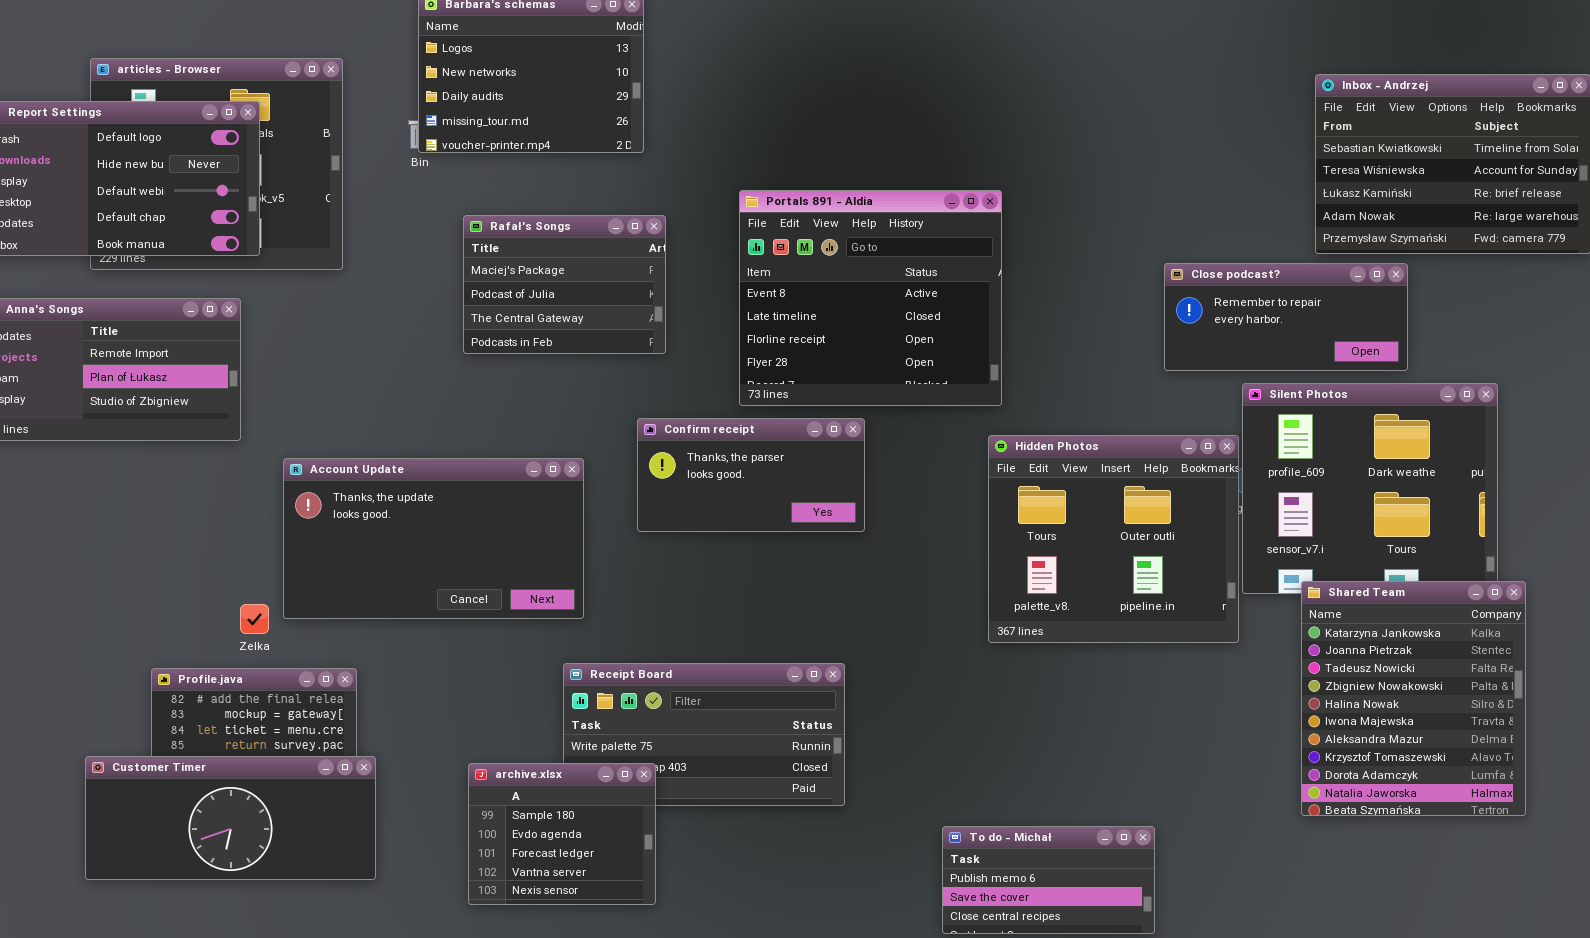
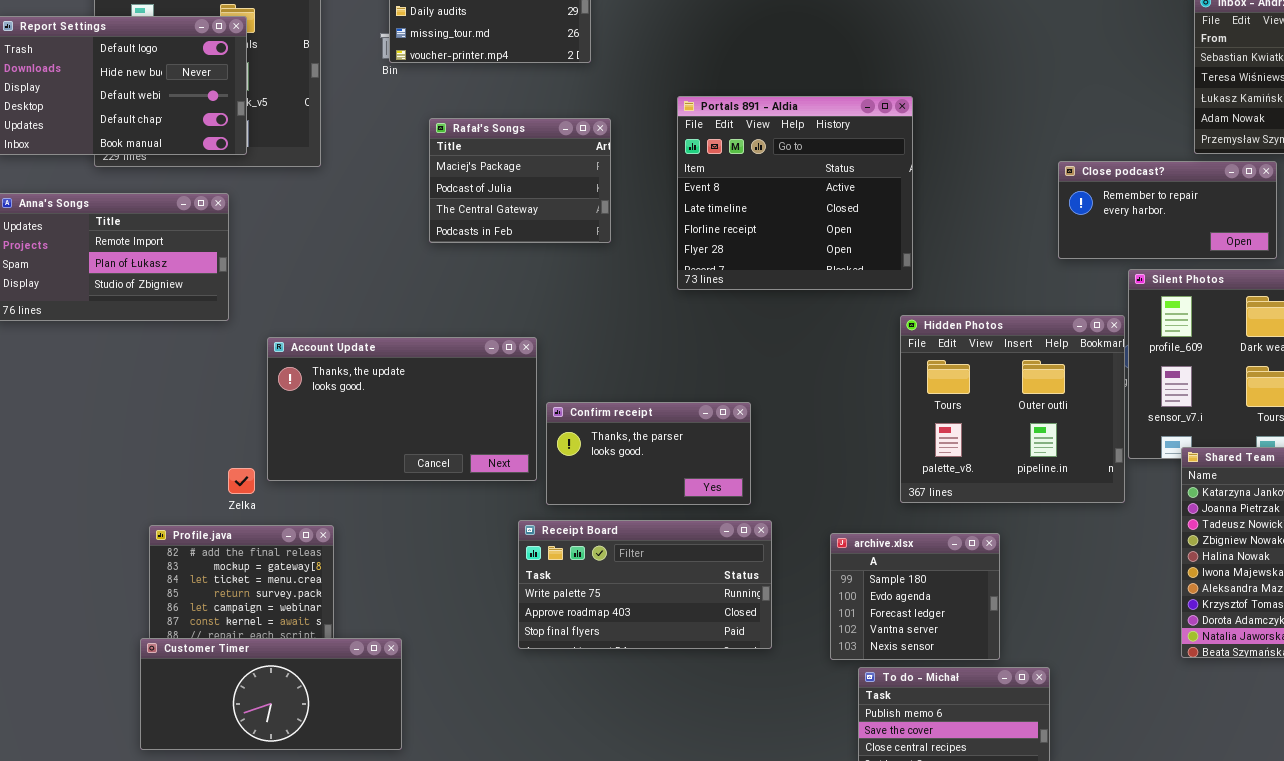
Confirm receipt: [637,418,865,532] -> [546,402,751,505], moved
Customer Timer: [85,756,376,880] -> [140,638,402,750], moved
archive.xlsx: [468,763,656,905] -> [830,533,1000,660], moved

